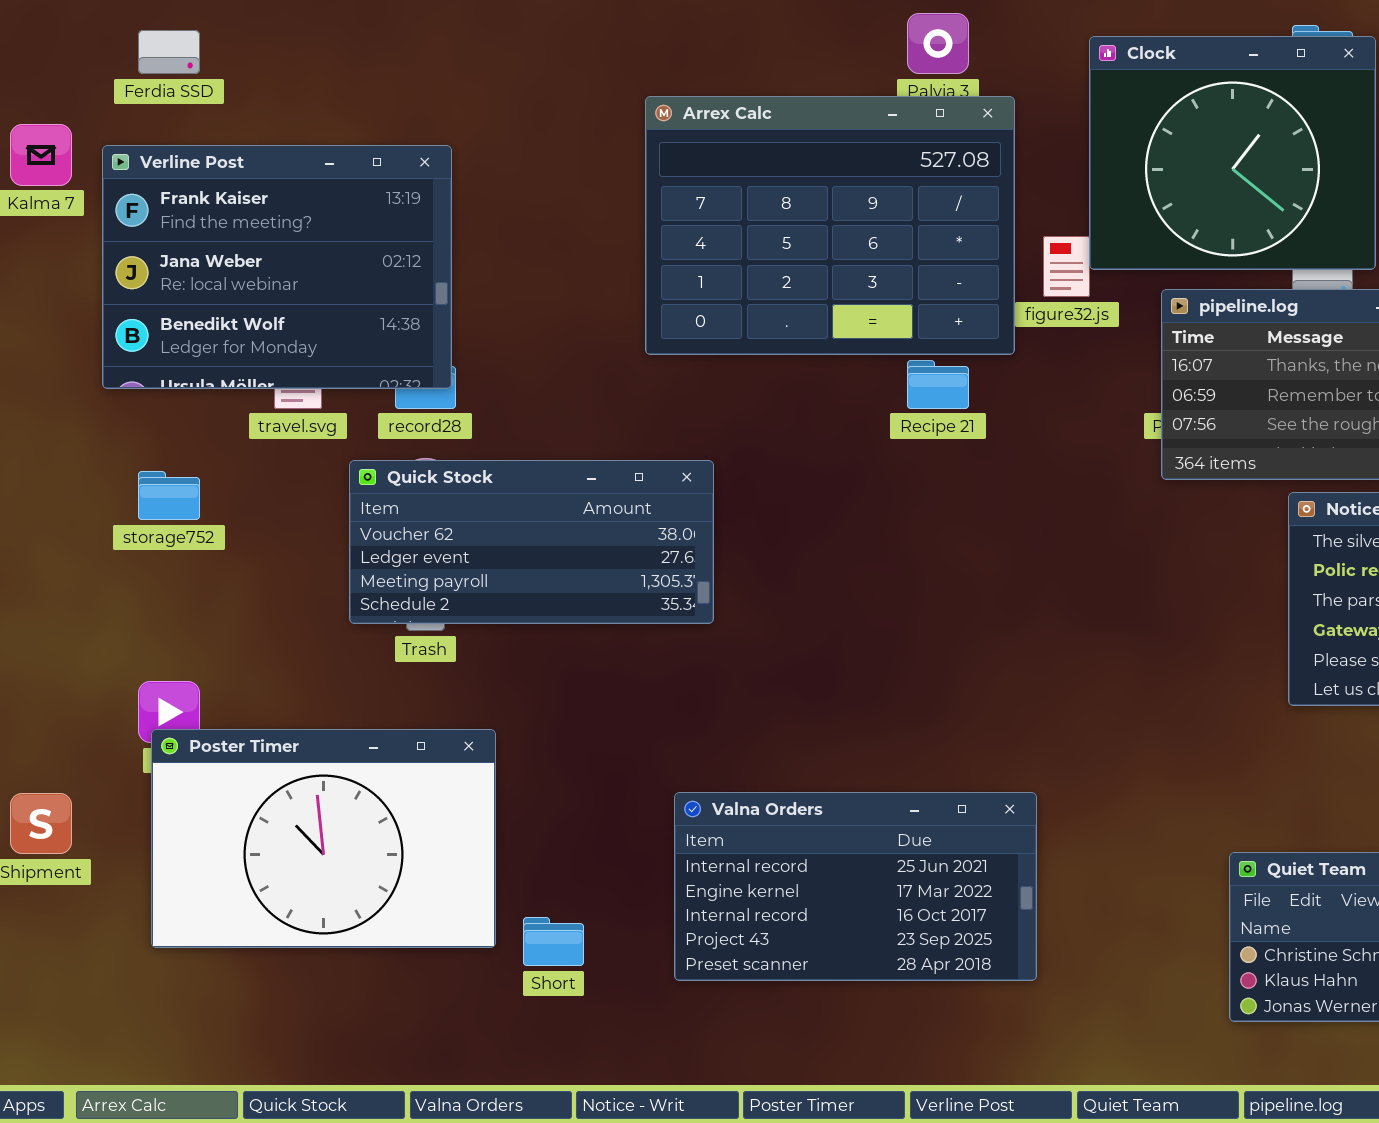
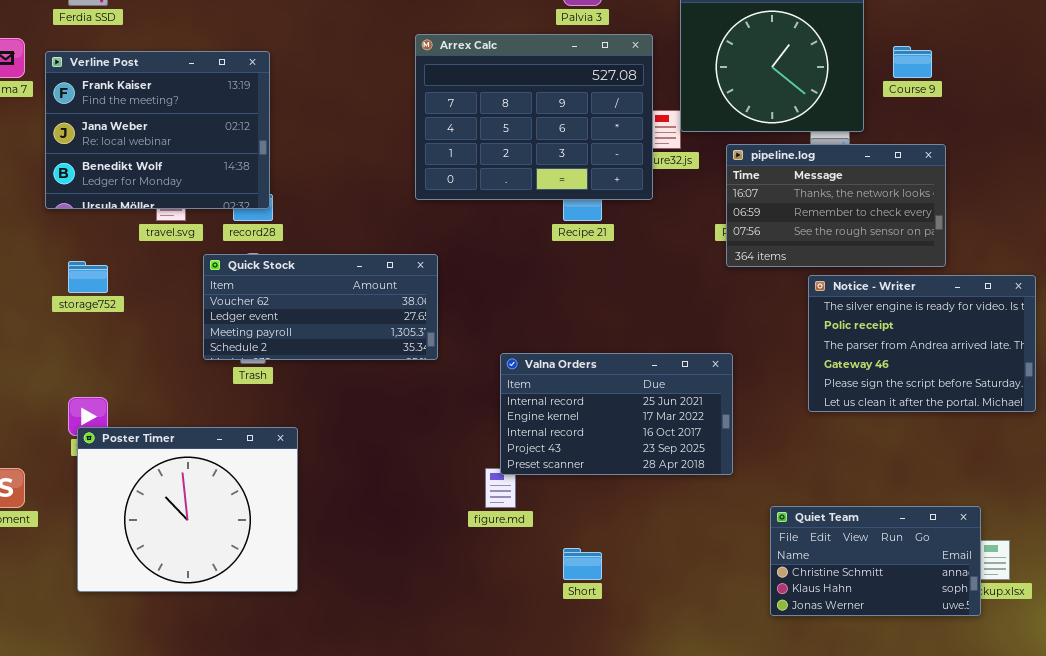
Arrex Calc: [645,96,1015,355] -> [415,34,653,200], moved
Poster Timer: [151,729,496,948] -> [77,427,298,592], resized
Valna Orders: [674,792,1037,981] -> [500,353,733,475], moved
Short: [523,917,584,966] -> [563,548,602,580], moved

